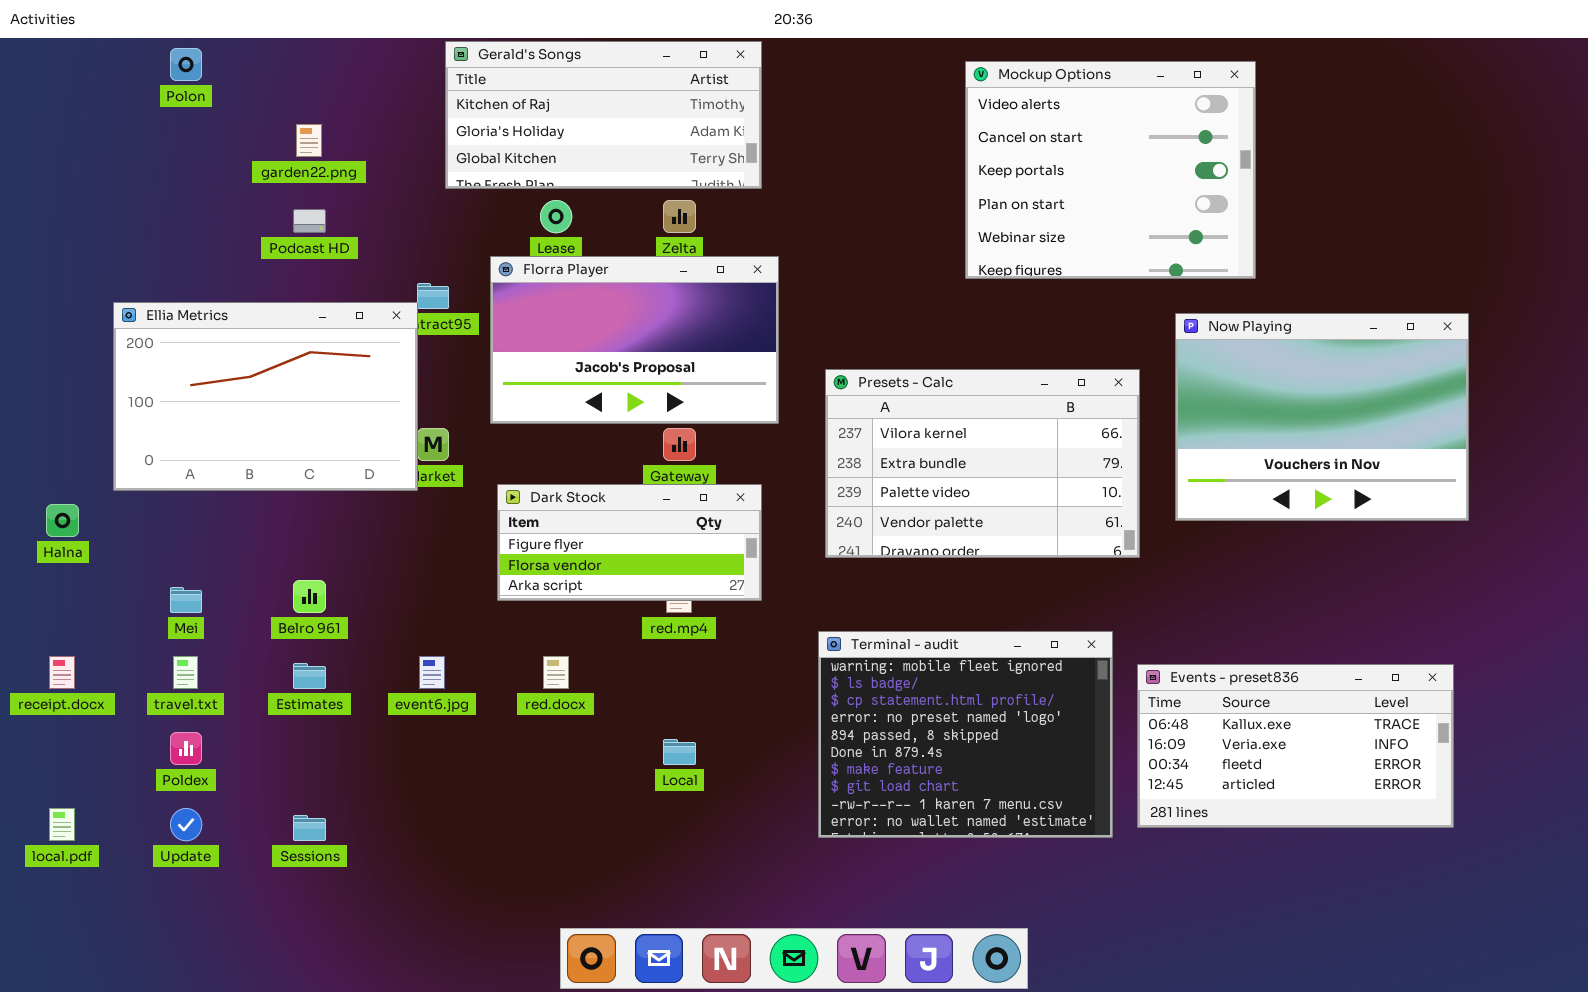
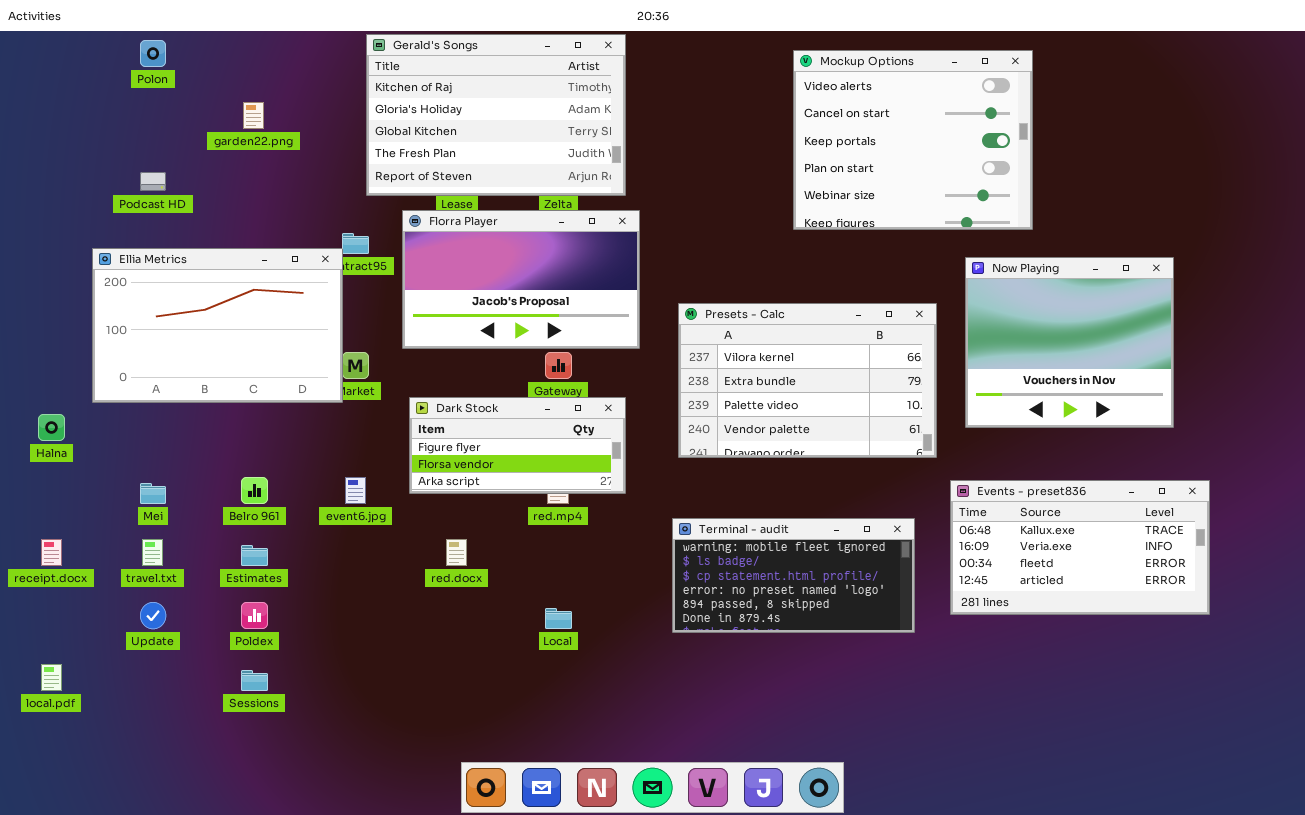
Gerald's Songs: [445,41,762,189] -> [366,34,626,196], resized
Podcast HD: [293,209,326,233] -> [140,172,166,191], moved
Now Playing: [1175,313,1469,521] -> [965,257,1174,428], resized
Terminal - audit: [818,631,1113,838] -> [672,518,915,633], resized
event6.jpg: [419,656,445,689] -> [345,477,366,504], moved
Events - preset836: [1137,664,1454,828] -> [950,480,1210,615], moved
Poldex: [170,732,202,765] -> [241,602,268,629], moved
Update: [170,808,202,841] -> [140,602,166,629], moved

